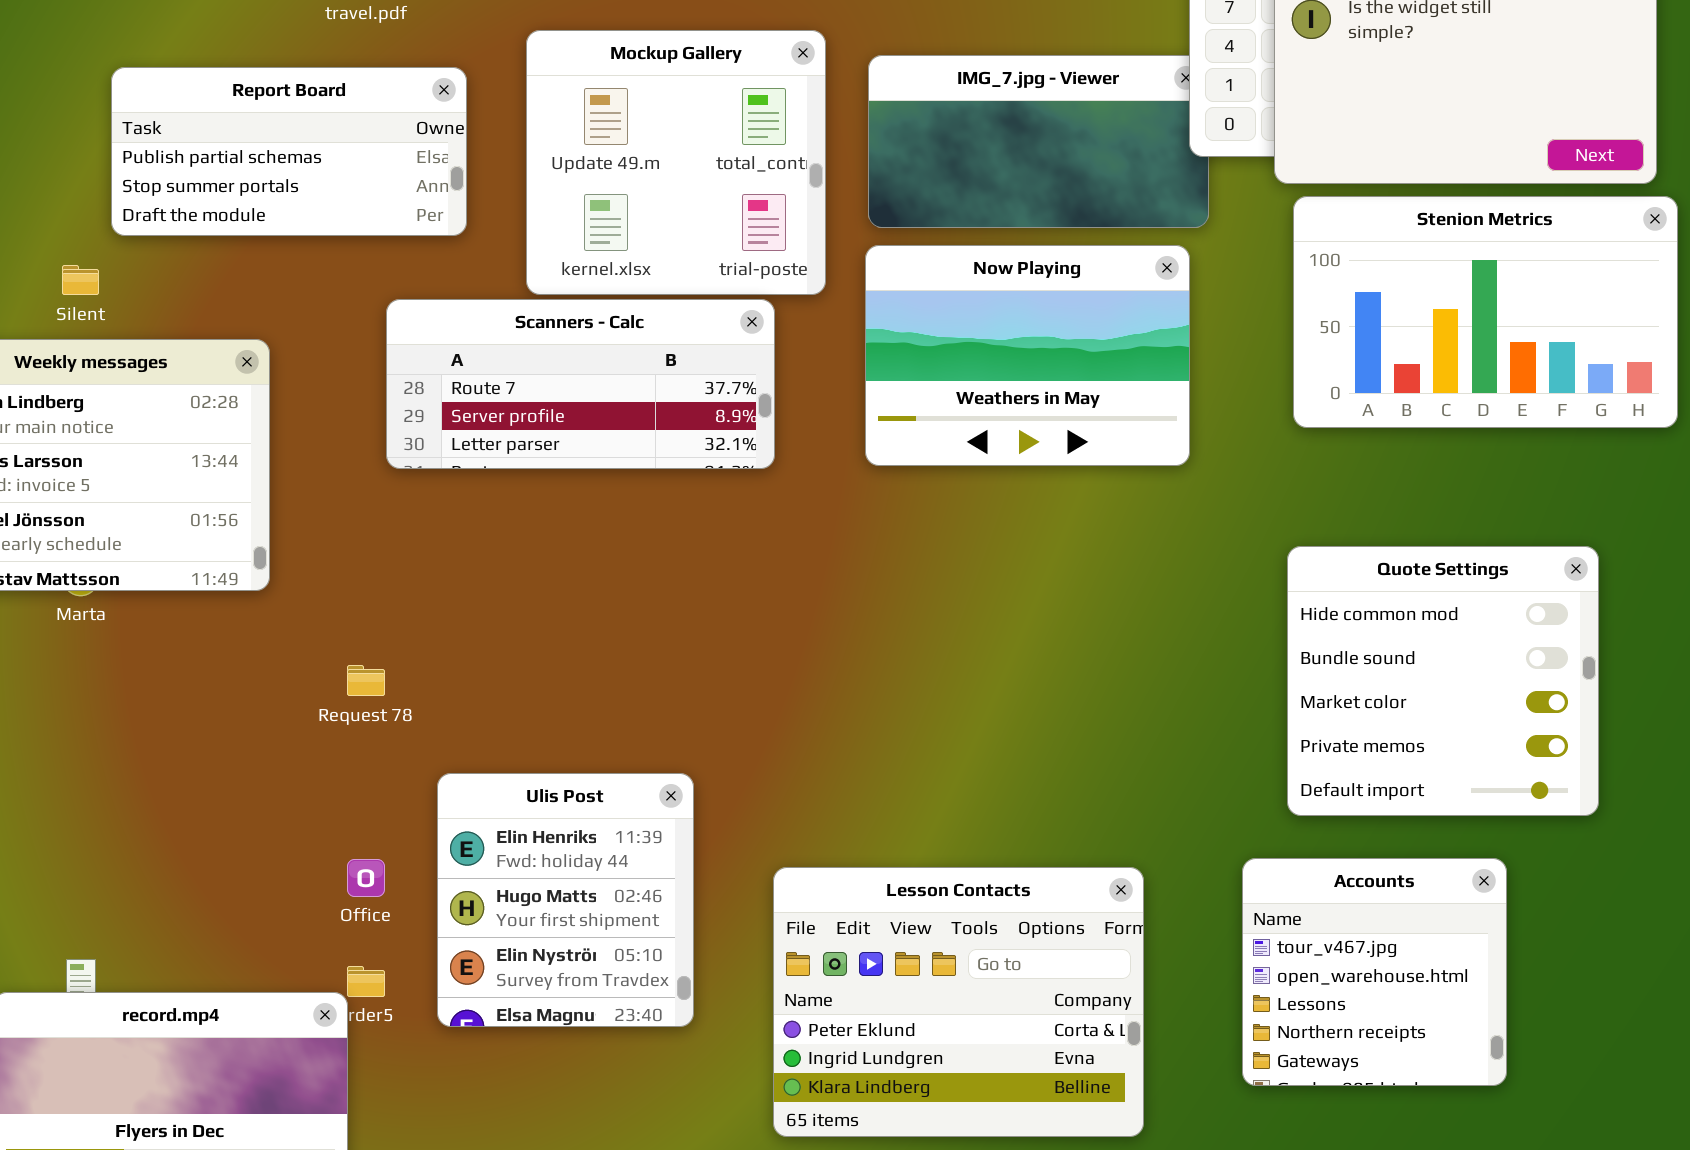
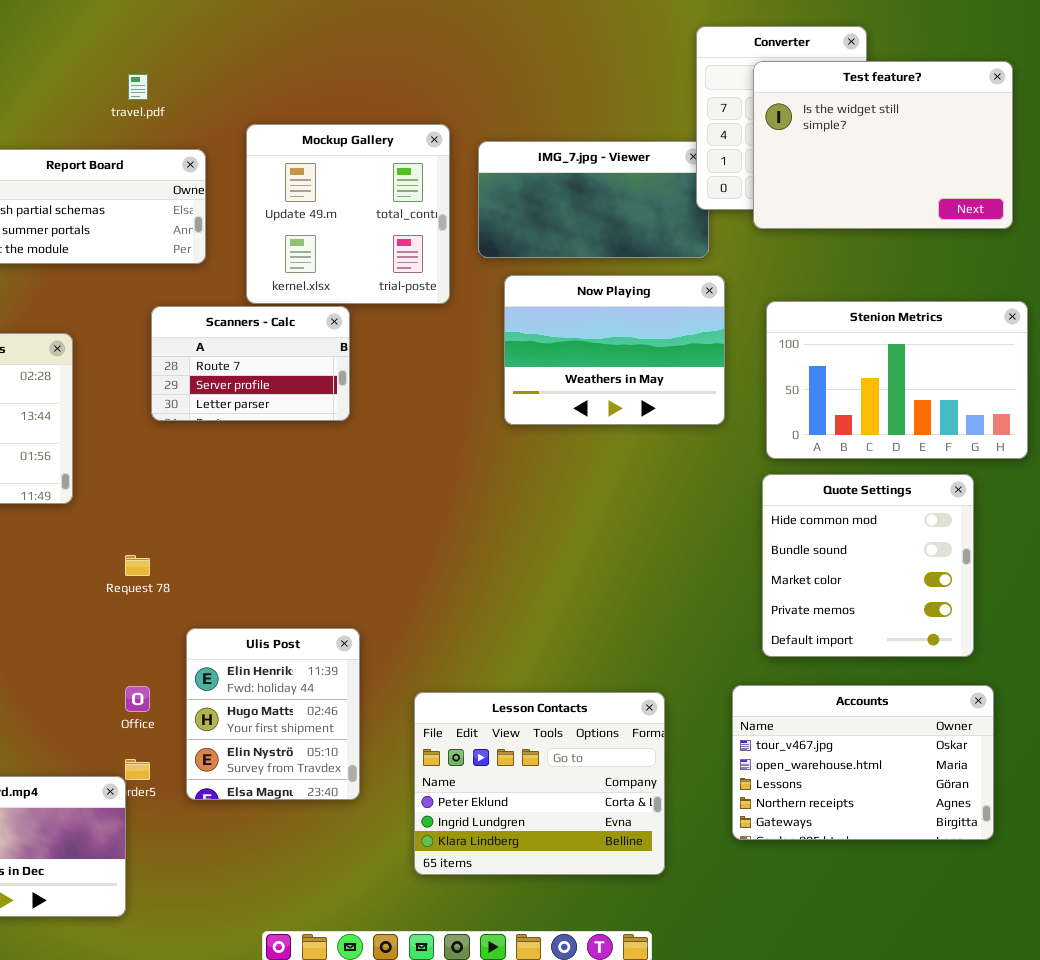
Stenion Metrics: [1293,196,1678,428] -> [766,301,1028,459], moved
Now Playing: [865,245,1190,466] -> [504,275,725,425], moved
Scanners - Calc: [386,299,775,469] -> [151,306,350,421], resized
Accounts: [1242,858,1507,1086] -> [732,685,994,840], resized

